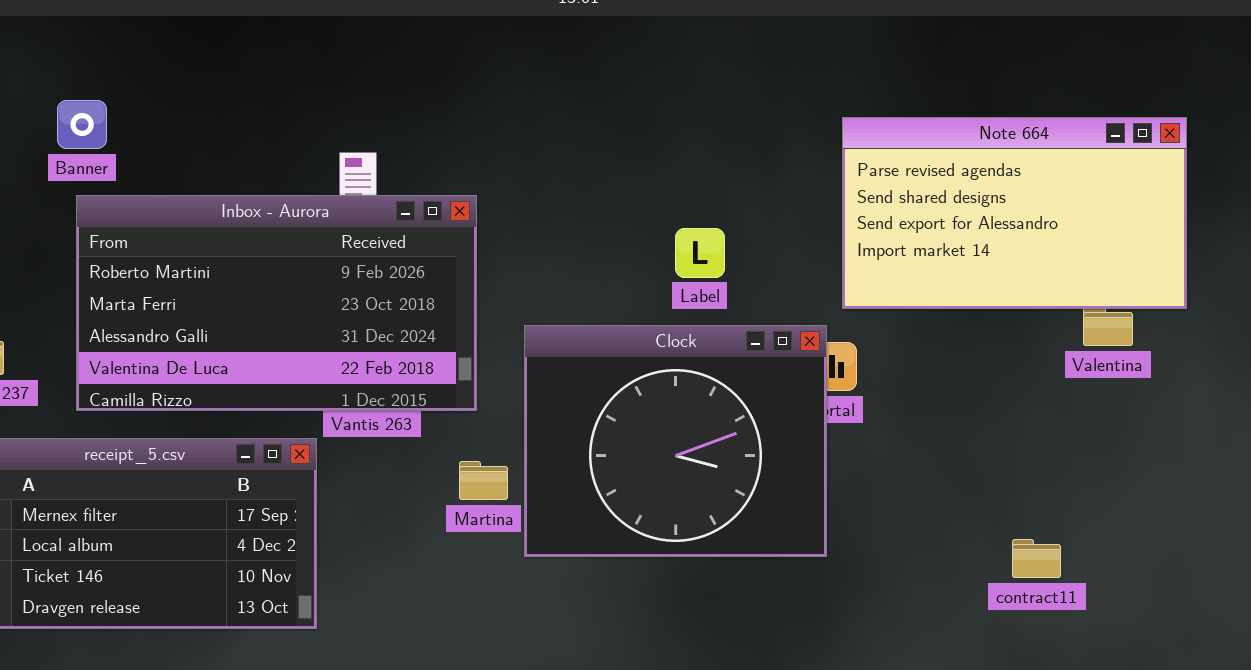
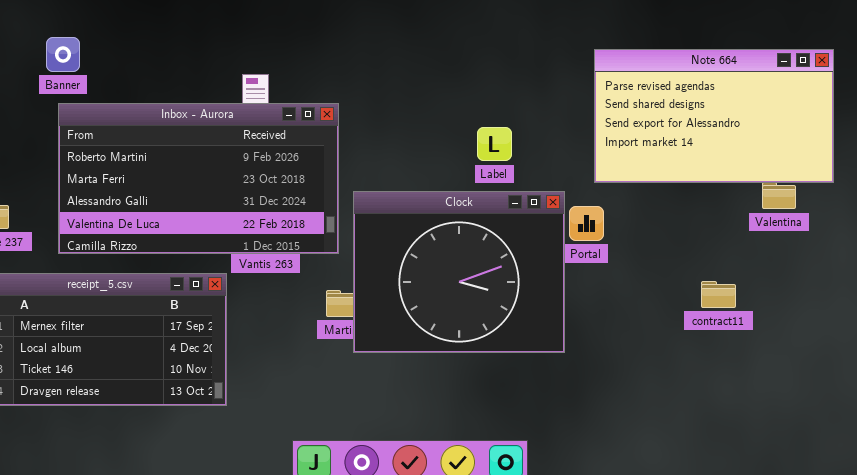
Clock: [524,325,827,557] -> [353,191,565,353], moved
contract11: [1012,539,1061,578] -> [701,281,736,308], moved

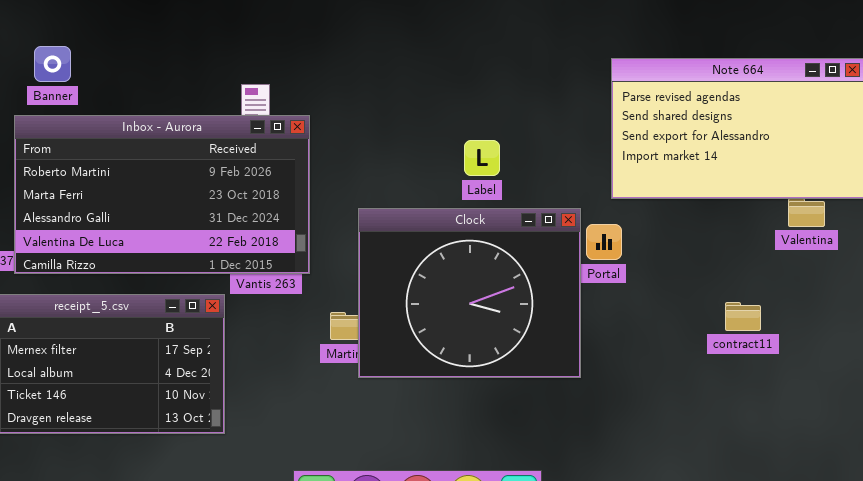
Inbox - Aurora: [58,103,339,254] -> [14,115,310,274], moved
Label: [477,127,512,161] -> [464,140,500,176], moved

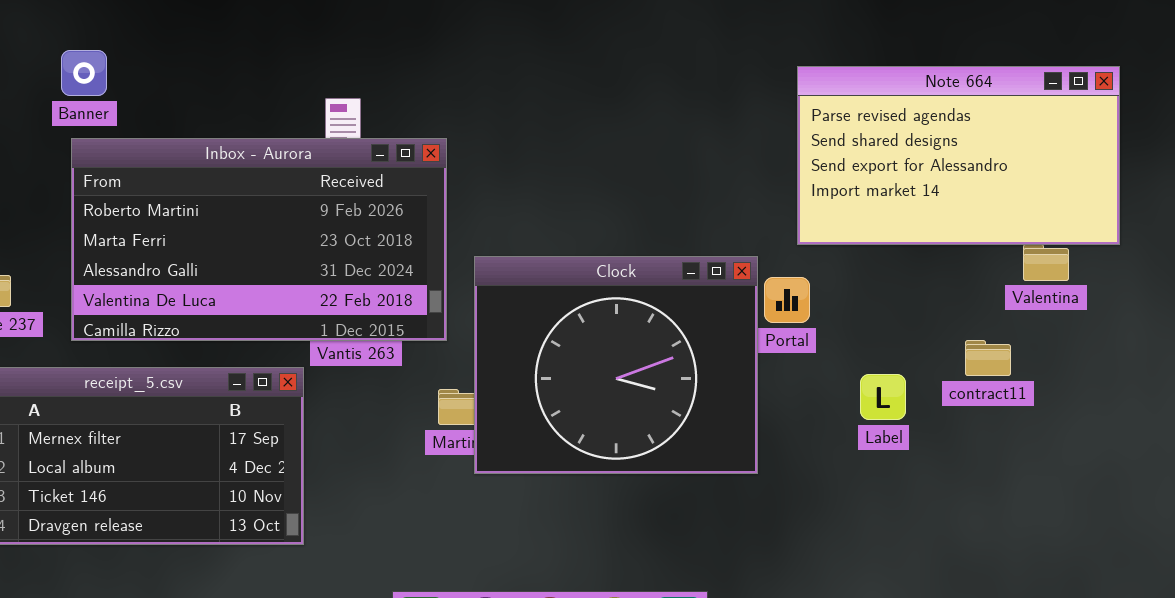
Inbox - Aurora: [14,115,310,274] -> [71,138,447,341], moved
Label: [464,140,500,176] -> [860,374,906,420], moved
contract11: [725,302,761,331] -> [965,340,1011,376], moved

